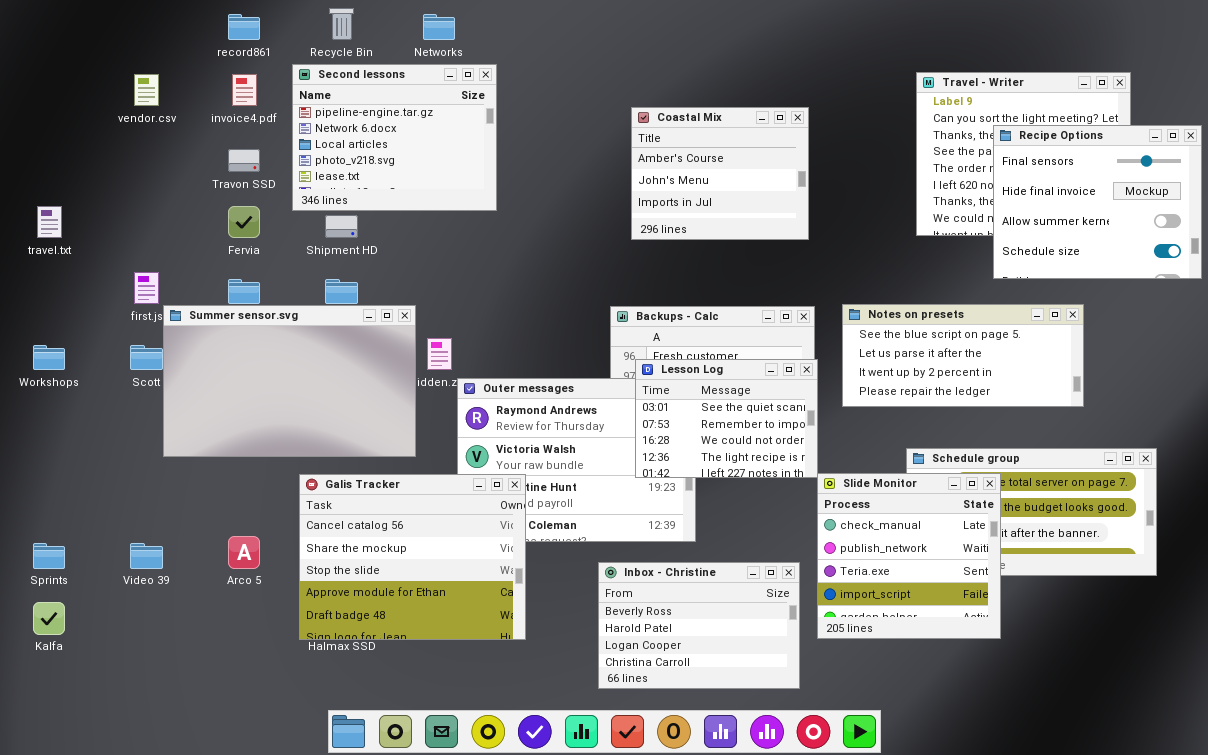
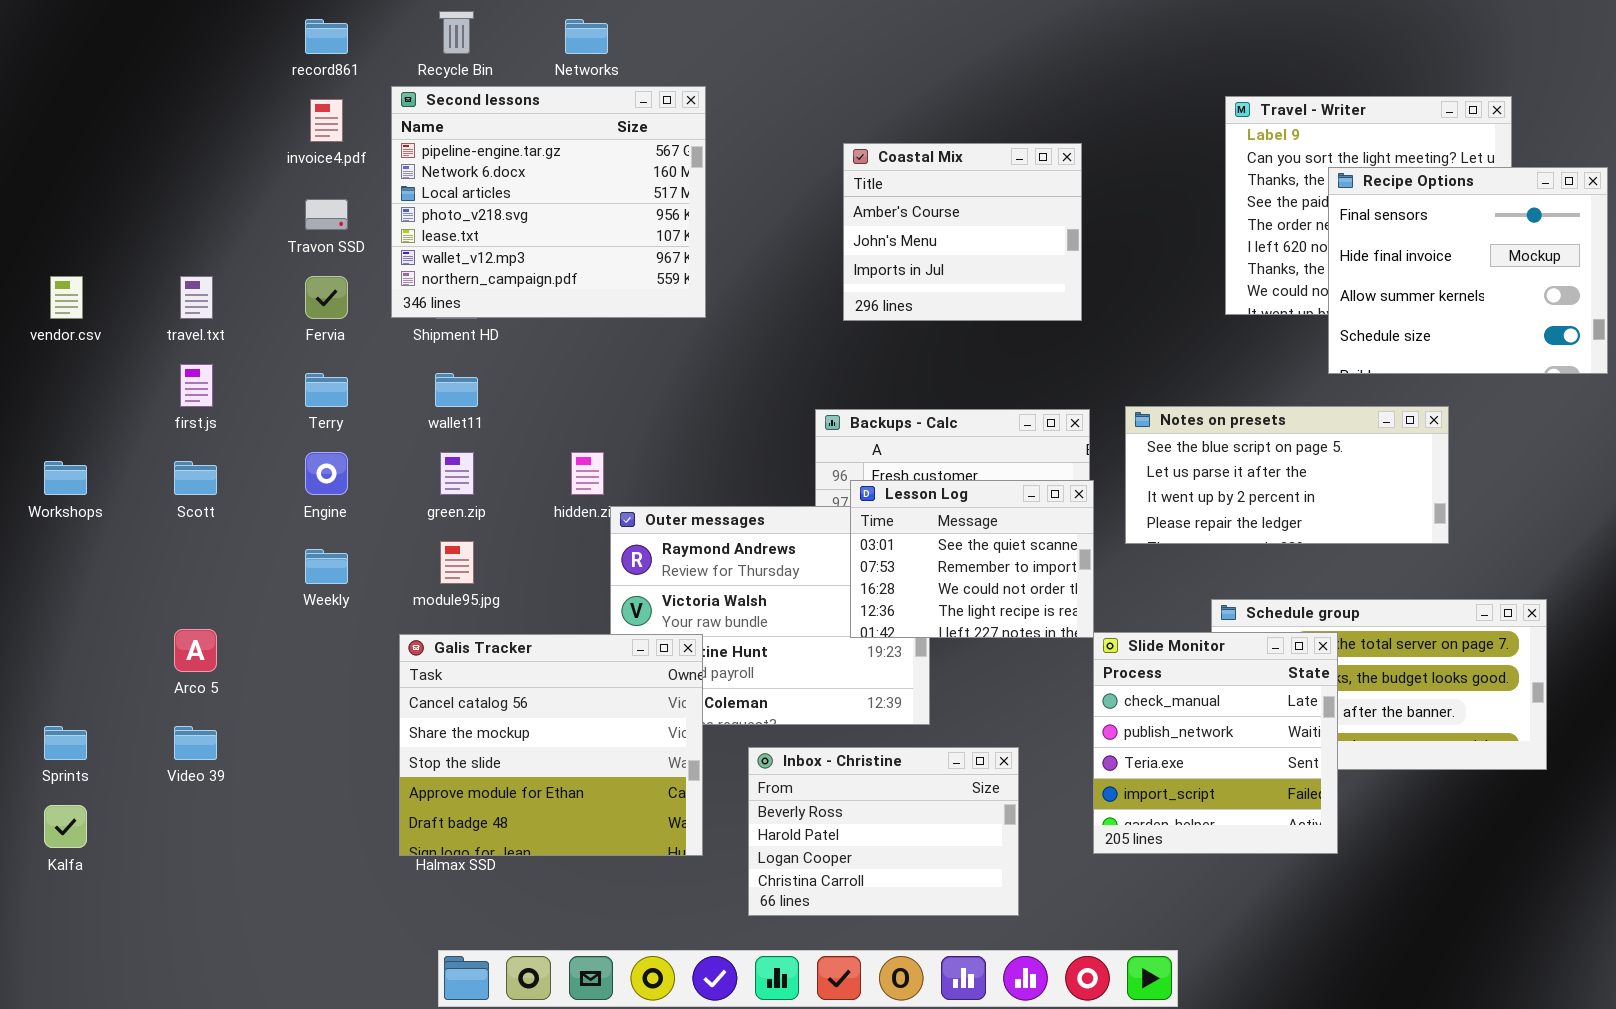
Second lessons: [292,64,497,211] -> [391,86,706,318], resized
vendor.csv: [134,74,159,106] -> [50,276,83,319], moved
travel.txt: [37,206,62,238] -> [180,276,213,319], moved
Summer sensor.svg: [163,305,416,457] -> none, closed
Arco 5: [228,536,260,569] -> [174,629,217,672], moved
Inbox - Christine: [598,562,800,689] -> [748,747,1019,916], moved

